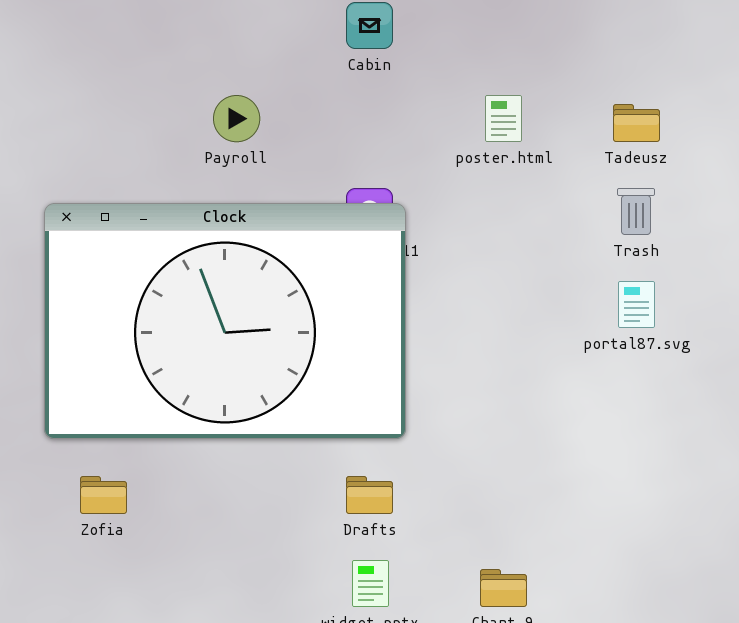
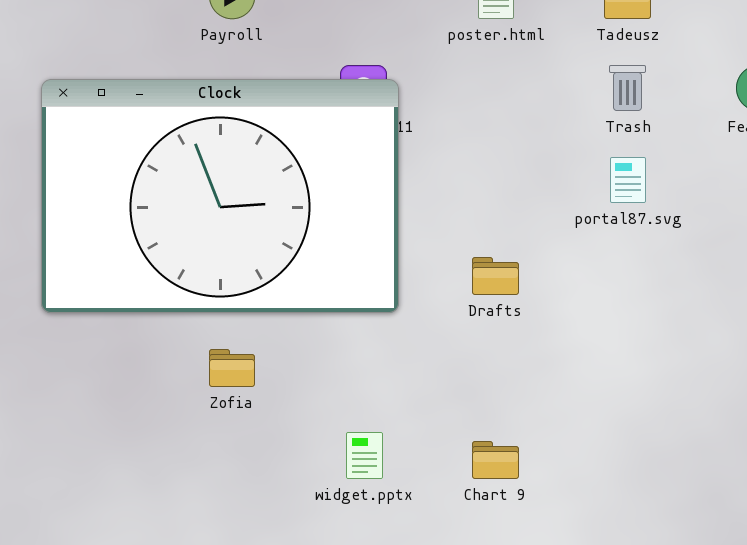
Zofia: [80,476,127,514] -> [209,349,255,387], moved
Drafts: [346,476,393,514] -> [472,257,519,295], moved

